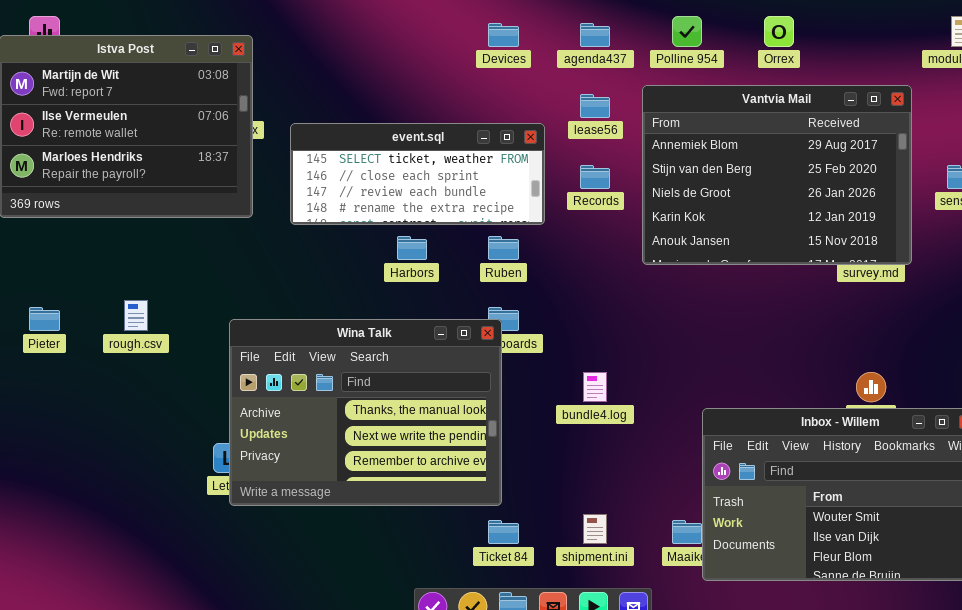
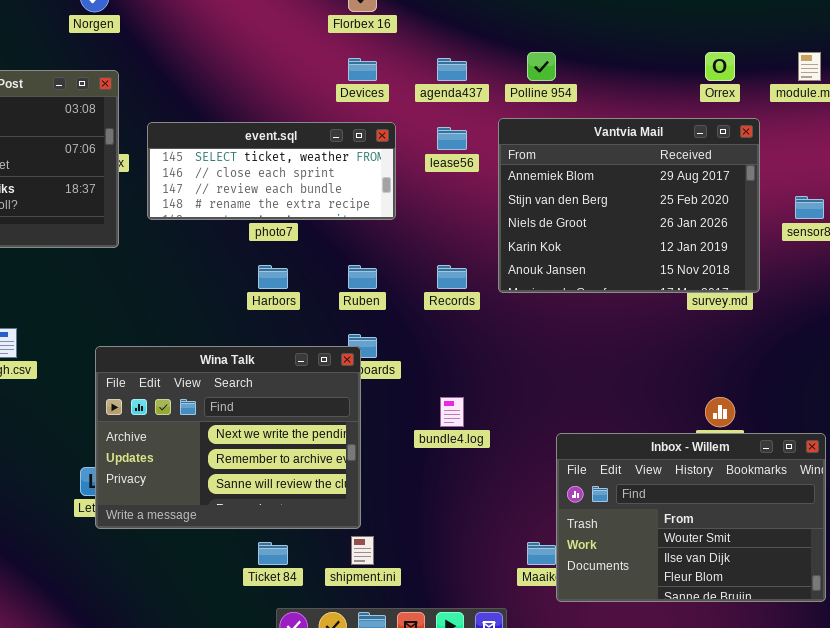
Orrex: [764,16,794,47] -> [705,52,735,81], moved
event.sql: [290,123,545,225] -> [147,122,396,220], moved
Records: [580,165,610,189] -> [437,265,467,289], moved
Wina Talk: [229,319,502,506] -> [95,346,361,529], scrolled down 1 row
shipment.ini: [583,514,607,544] -> [351,536,374,565], moved
Ticket 84: [488,520,519,544] -> [258,542,288,565], moved

